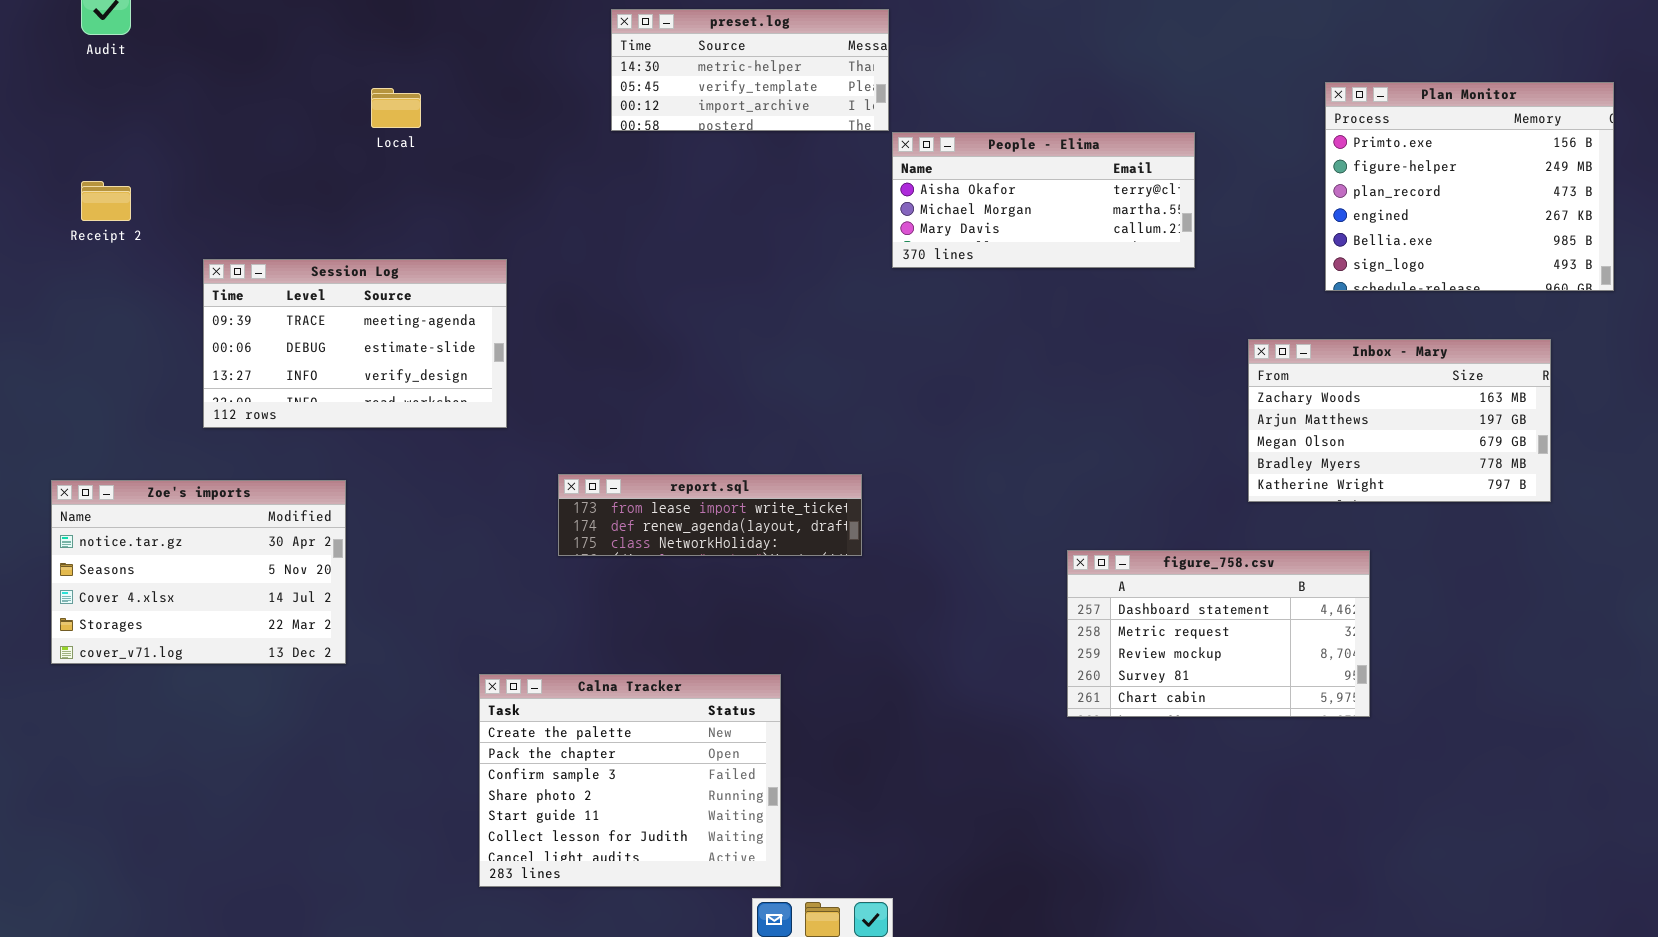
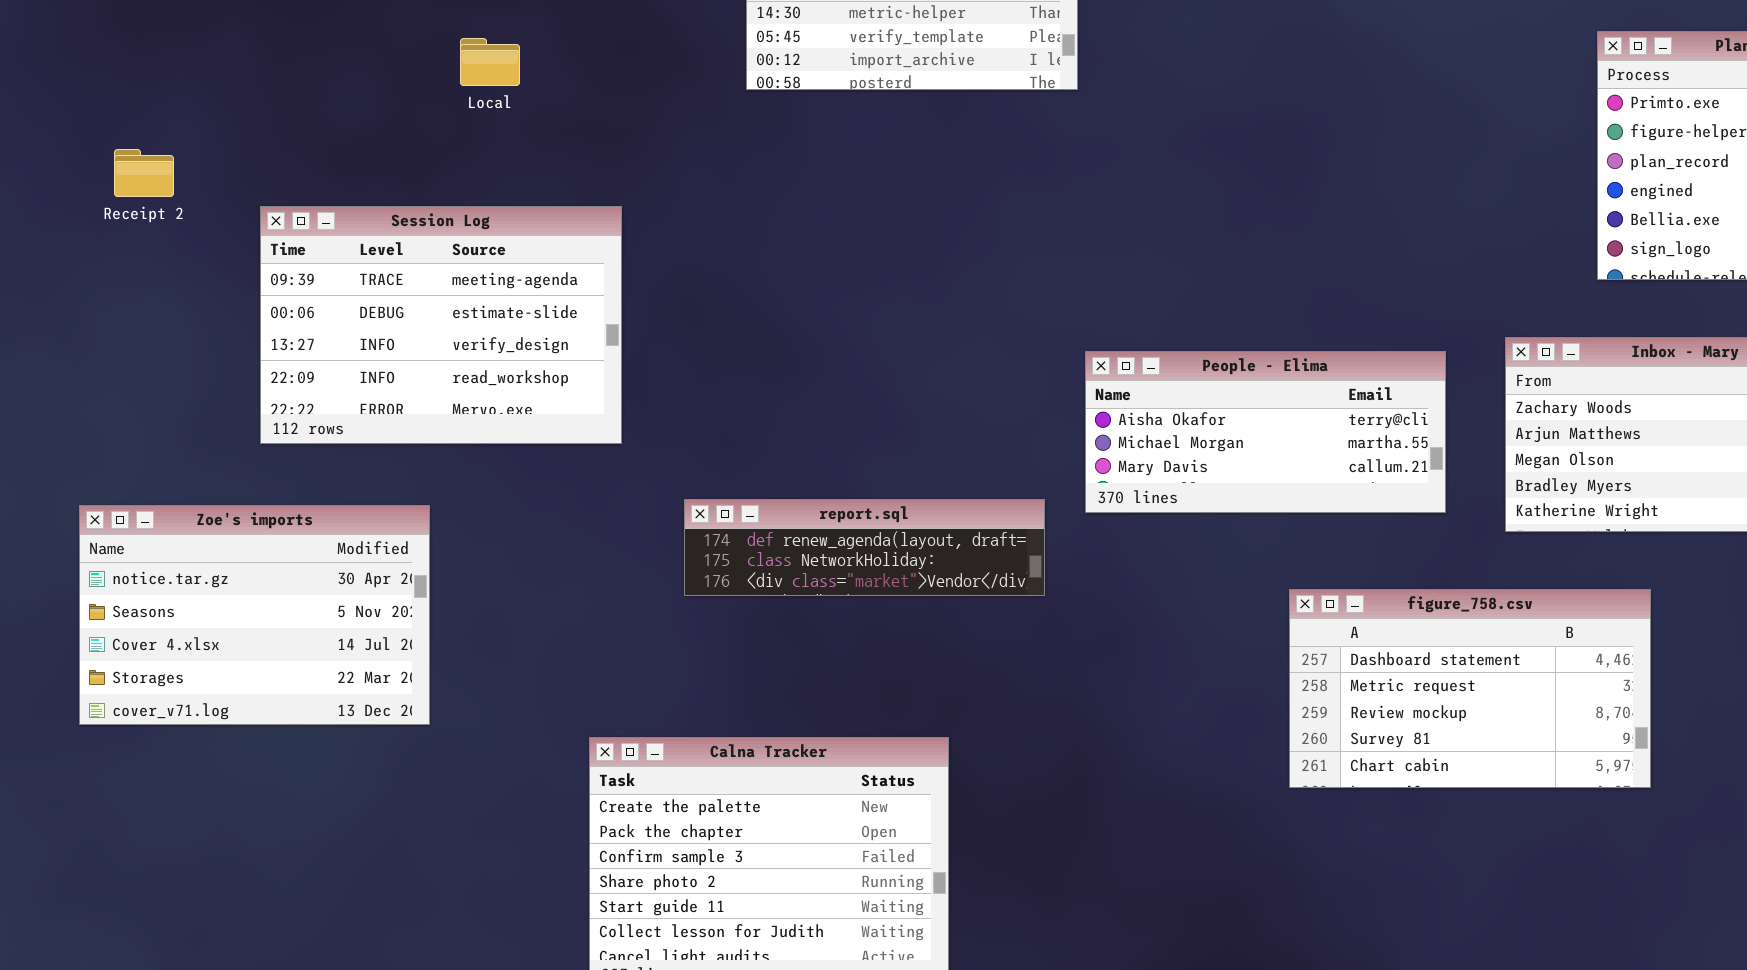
People - Elima: [892,132,1195,268] -> [1085,351,1446,513], moved
Session Log: [203,259,507,428] -> [260,206,622,444], resized
report.sql: [558,474,862,556] -> [684,499,1045,596], scrolled down 1 row

